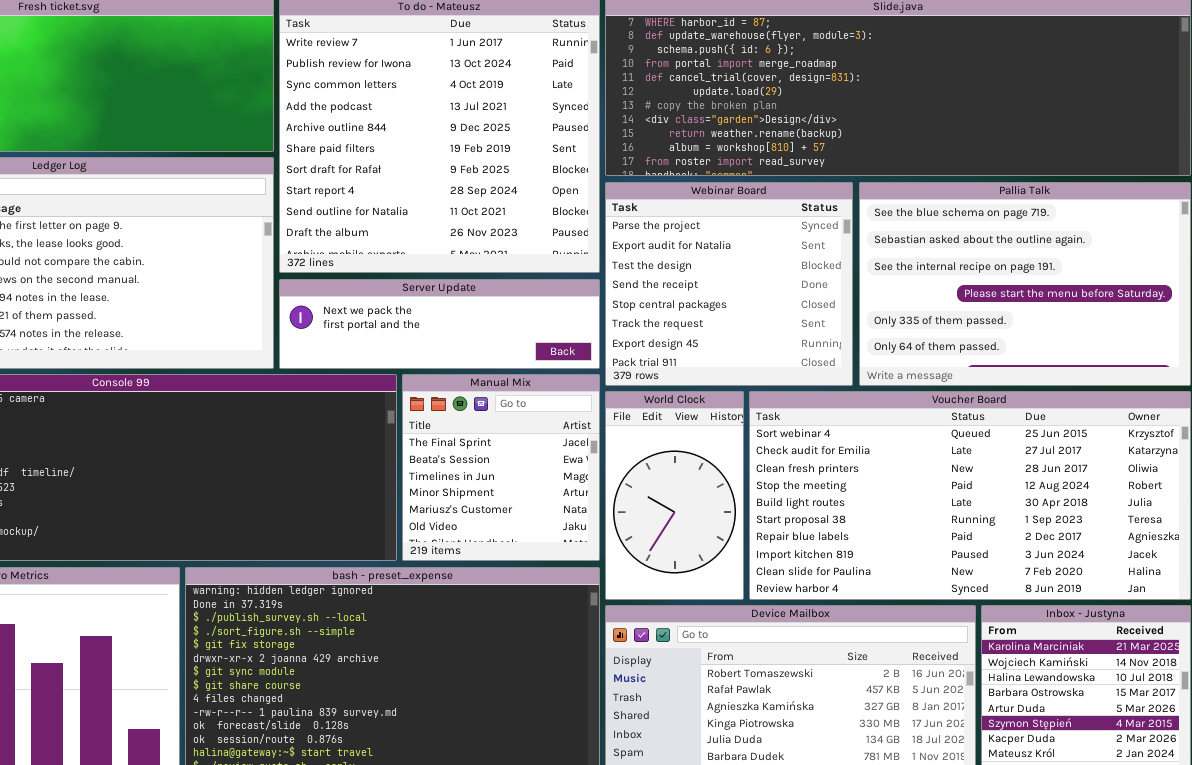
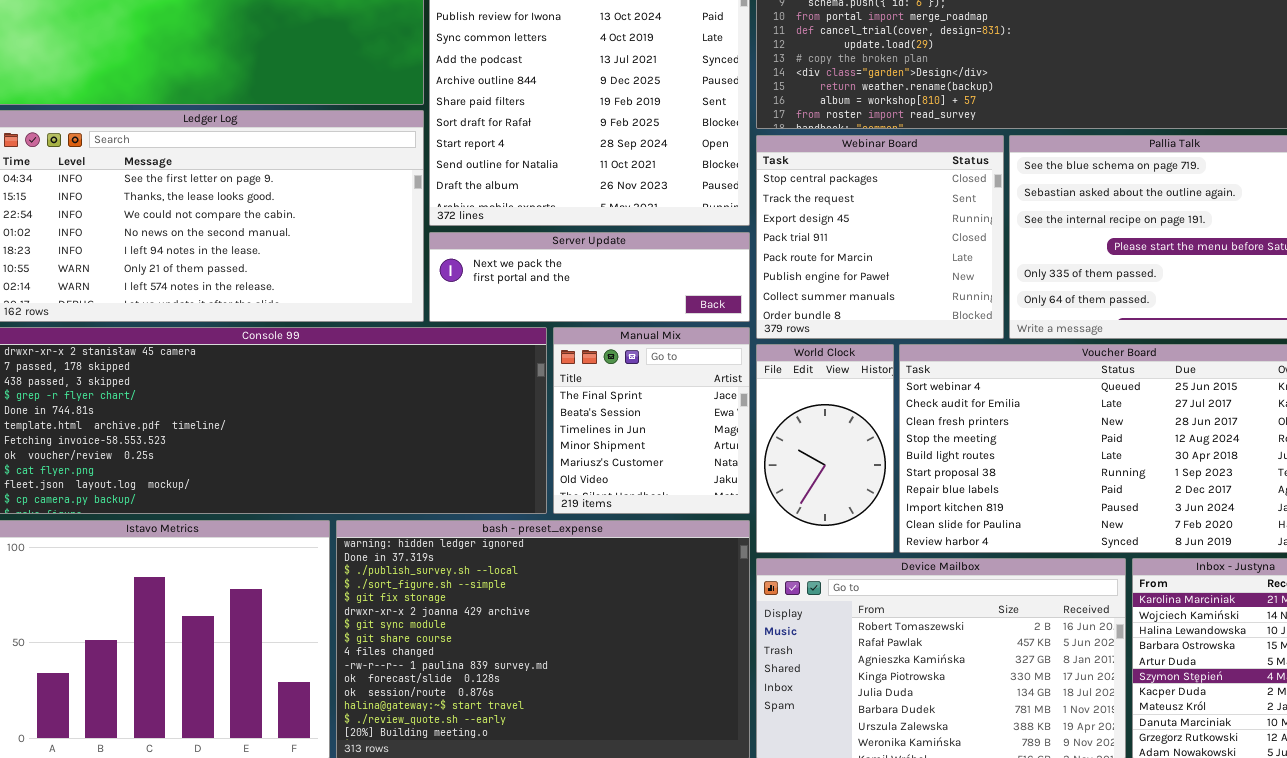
Webinar Board: [605,182,853,386] -> [756,135,1004,339], scrolled down 4 rows

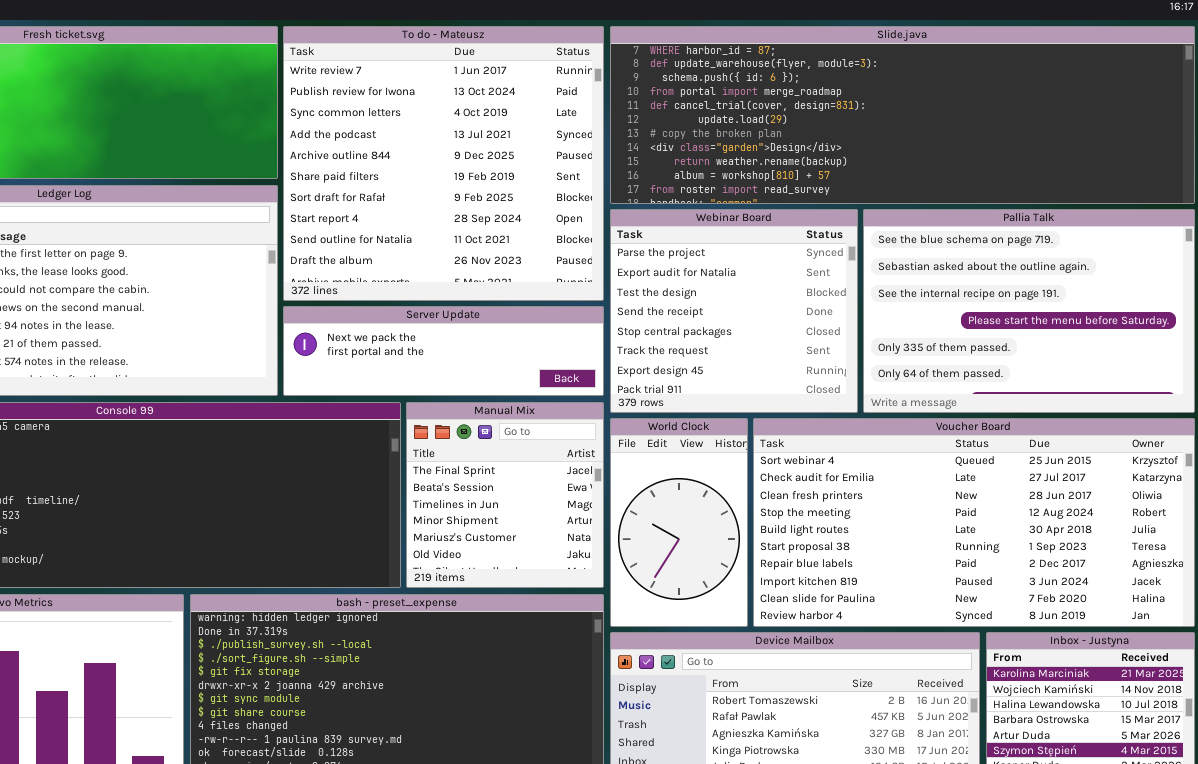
Webinar Board: [756,135,1004,339] -> [610,209,858,413], scrolled up 4 rows

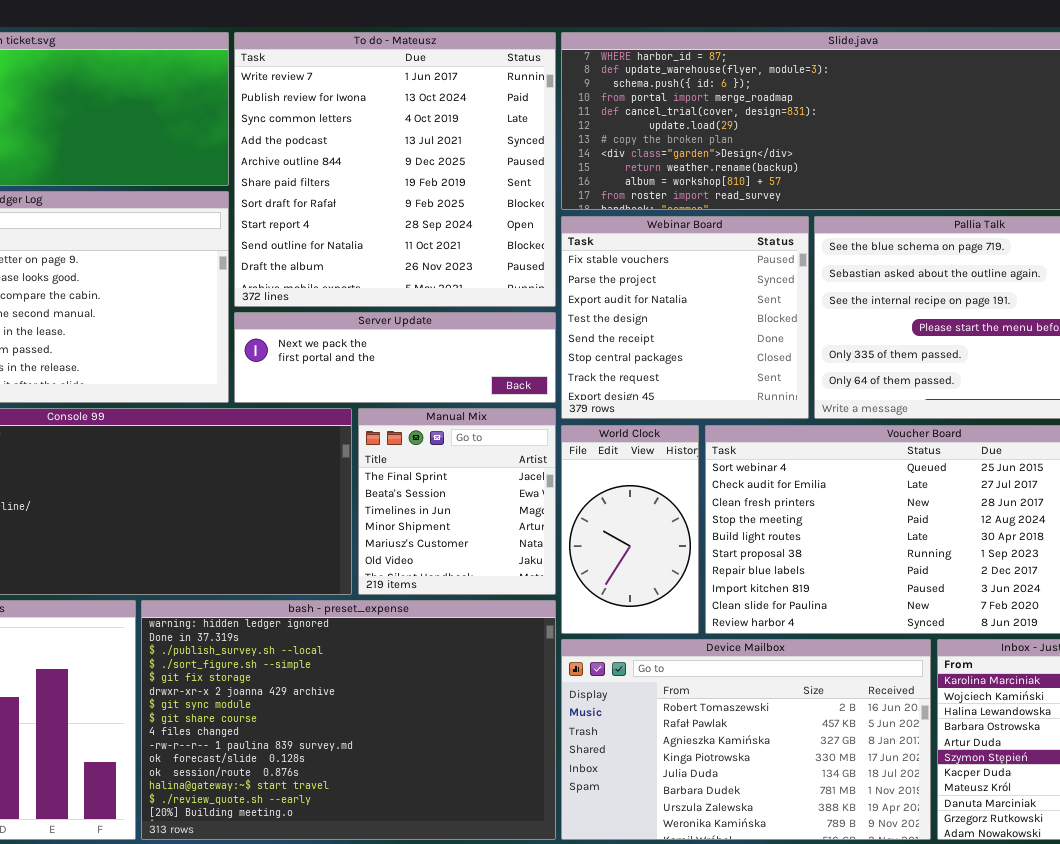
Webinar Board: [610,209,858,413] -> [561,216,809,419], scrolled up 1 row

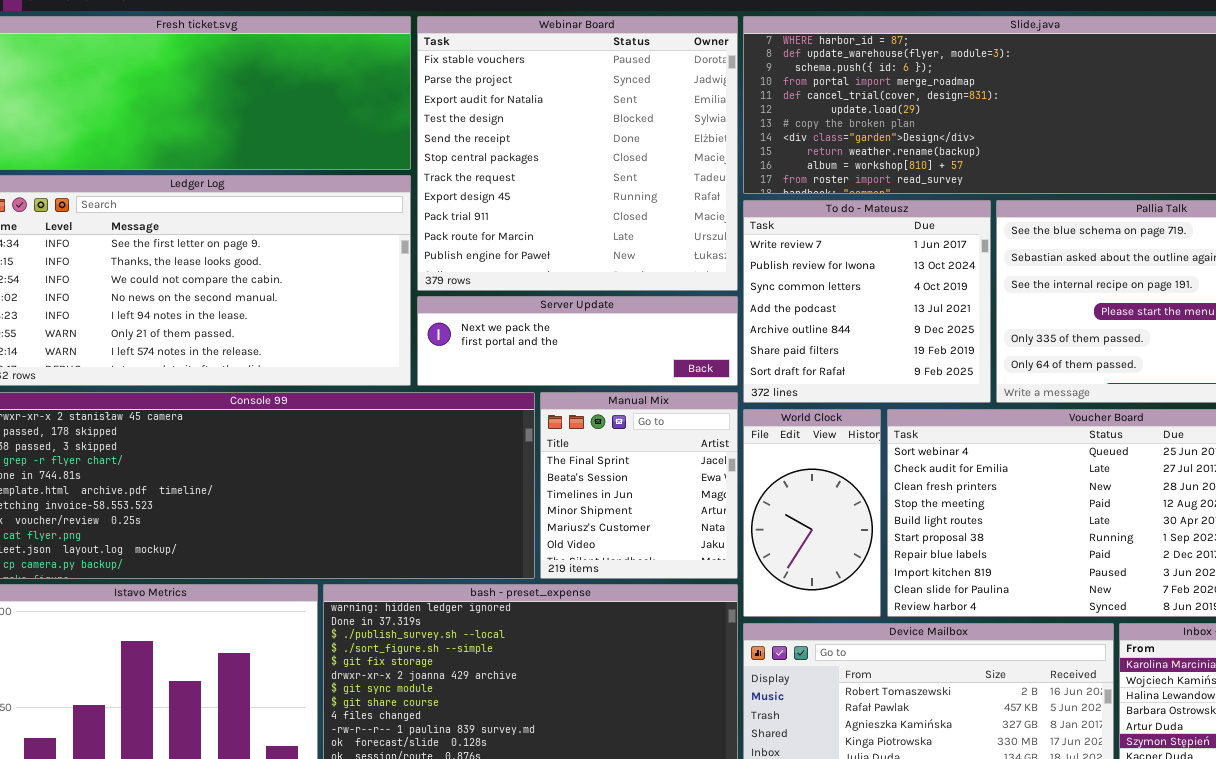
To do - Mateusz: [234,32,556,307] -> [743,200,991,403], moved, resized
Webinar Board: [561,216,809,419] -> [417,16,738,291], moved, resized

